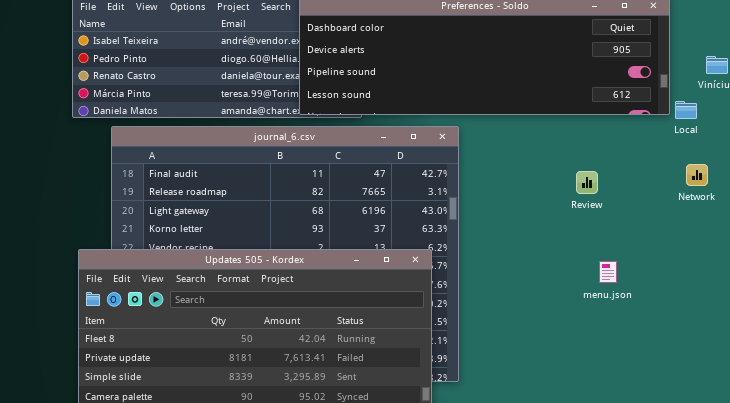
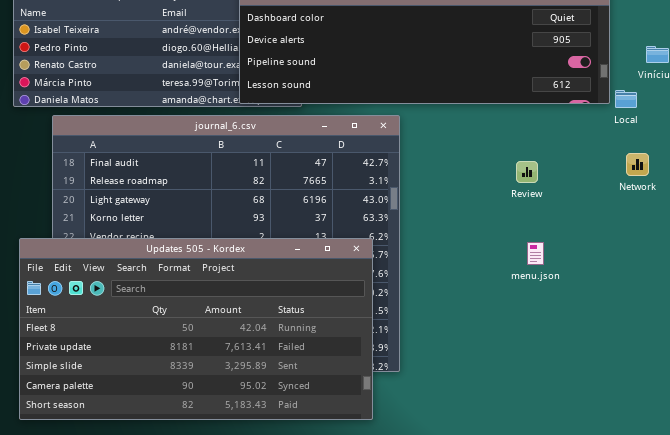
menu.json: [599,261,617,283] -> [527,242,544,265], moved

